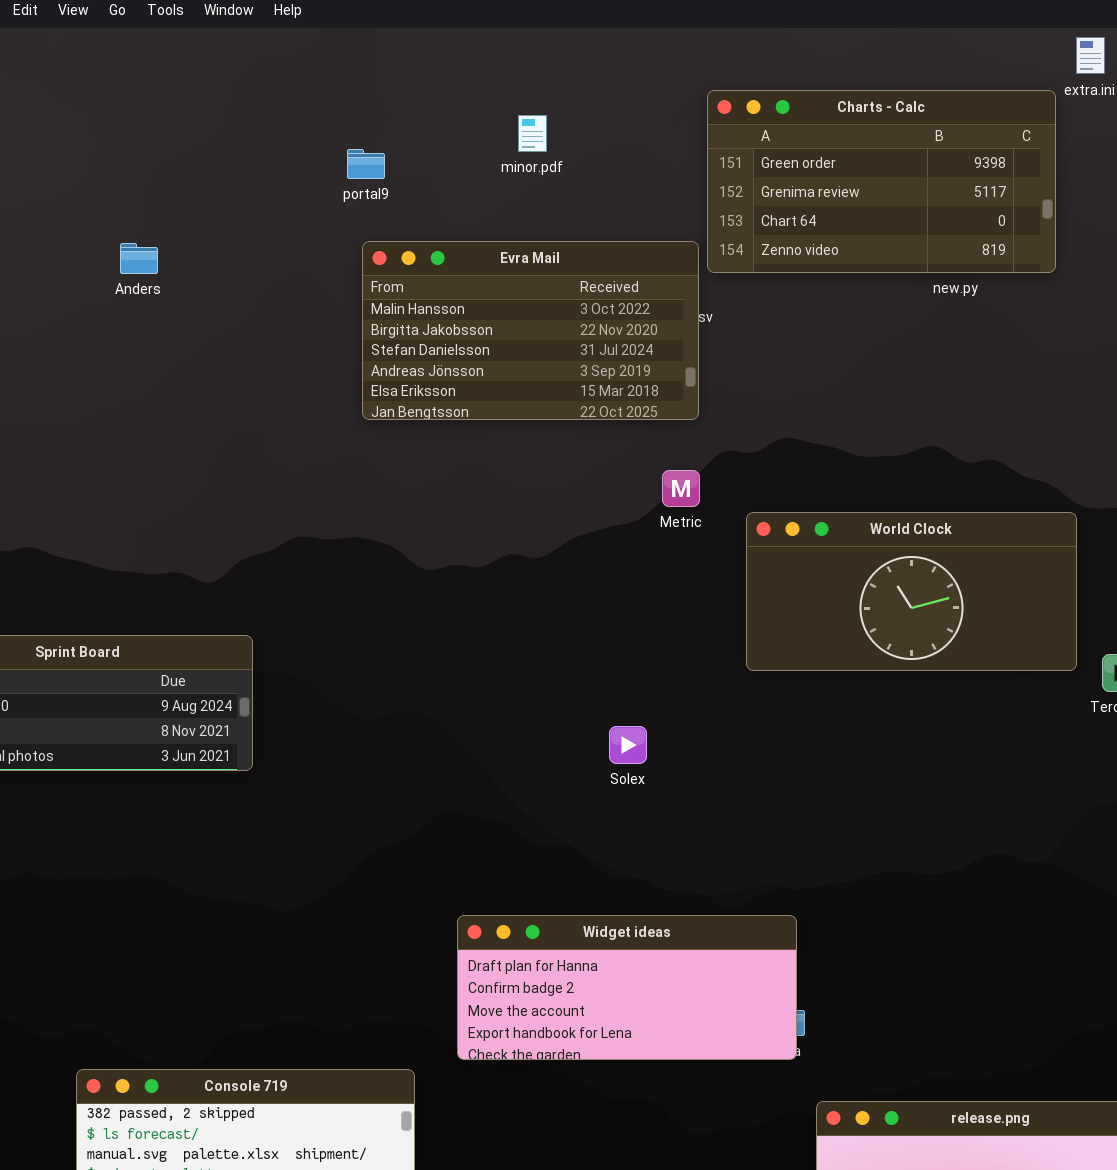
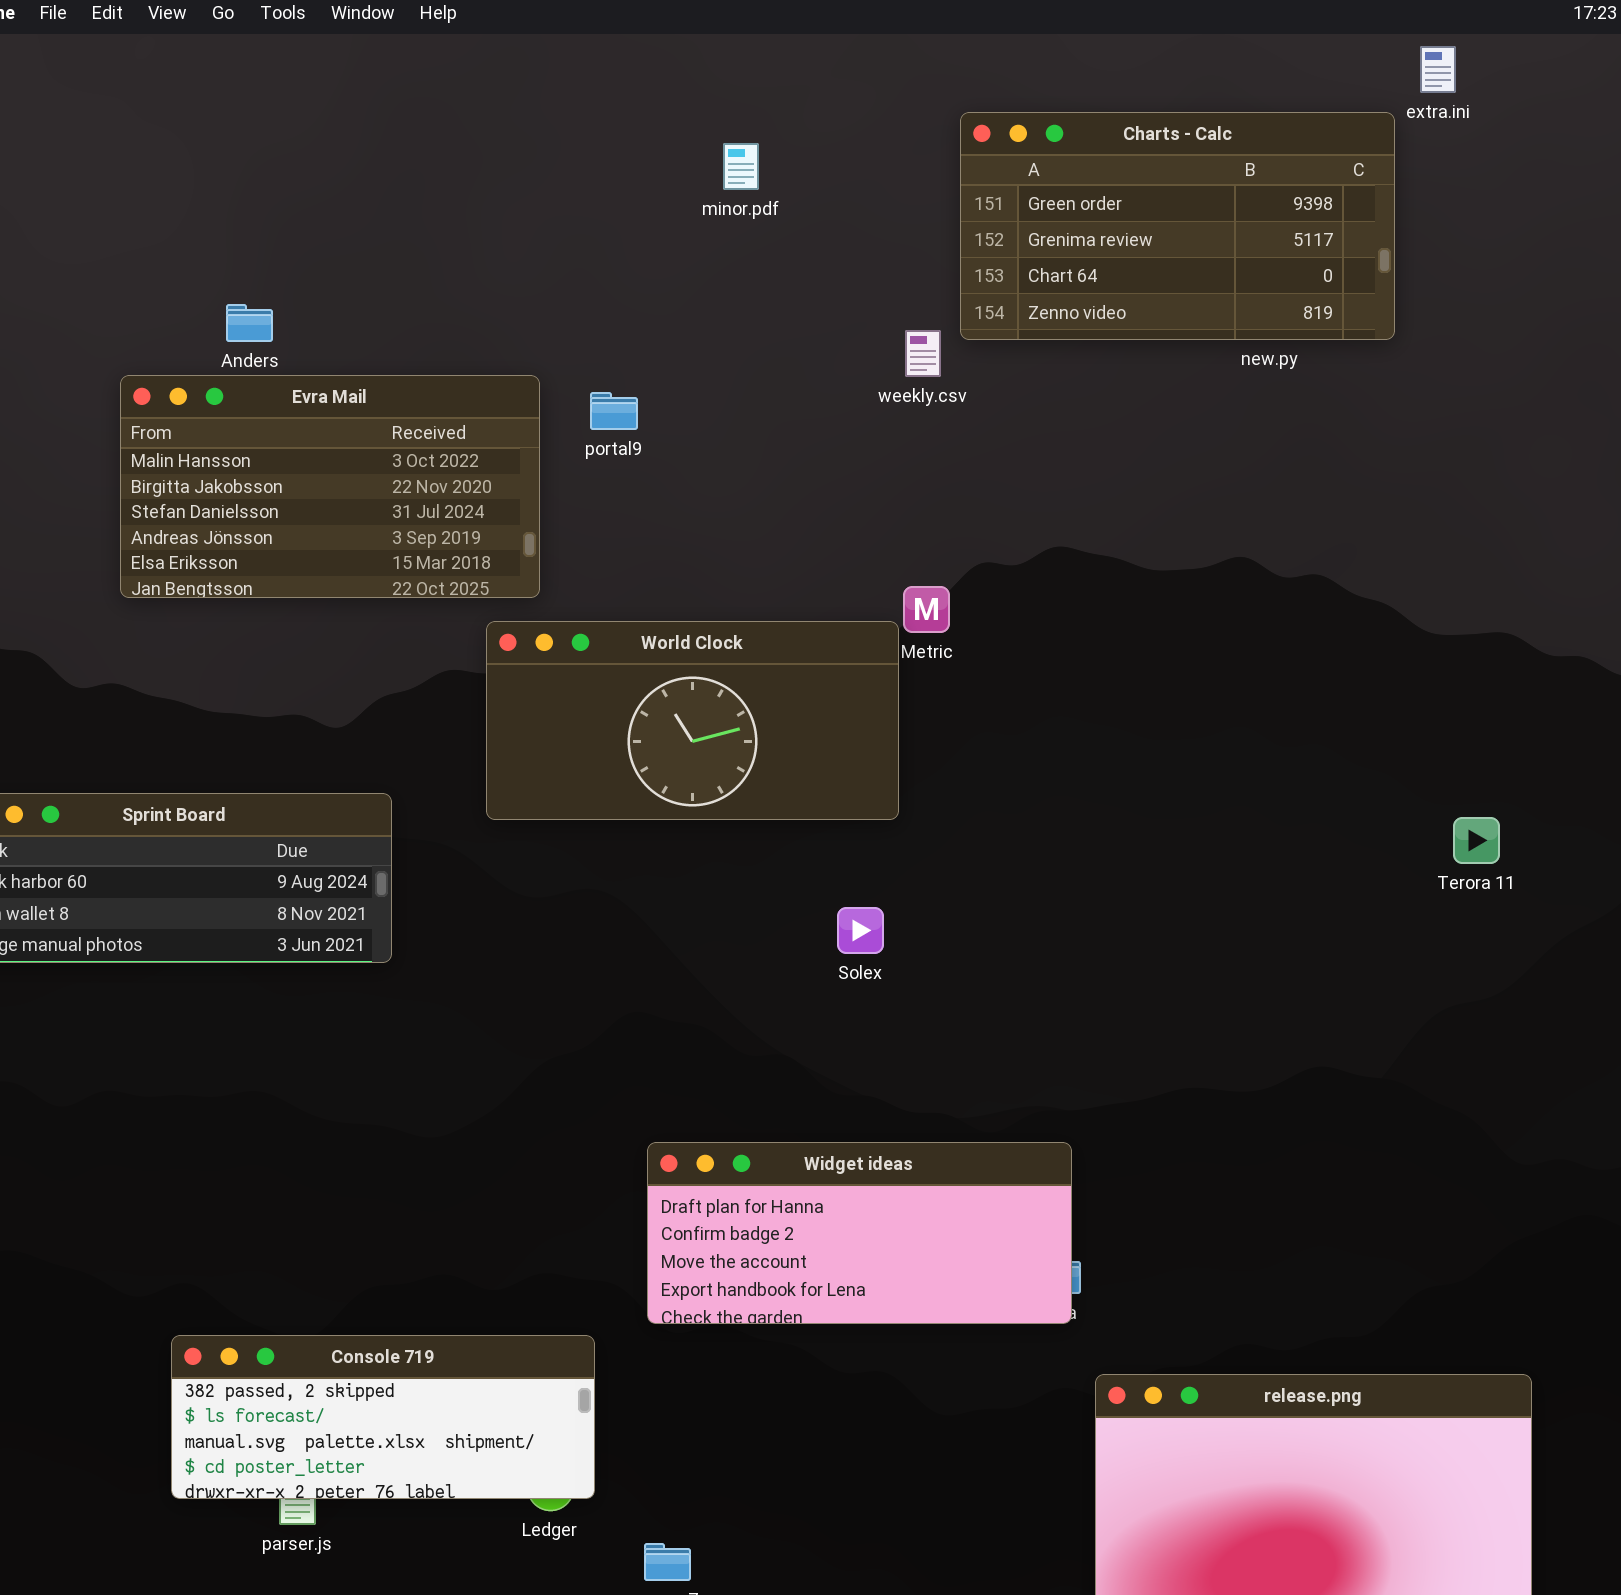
portal9: [347,149,385,179] -> [590,392,638,430], moved
Evra Mail: [362,241,699,420] -> [120,375,540,598], moved
World Clock: [746,512,1077,671] -> [486,621,899,820], moved

